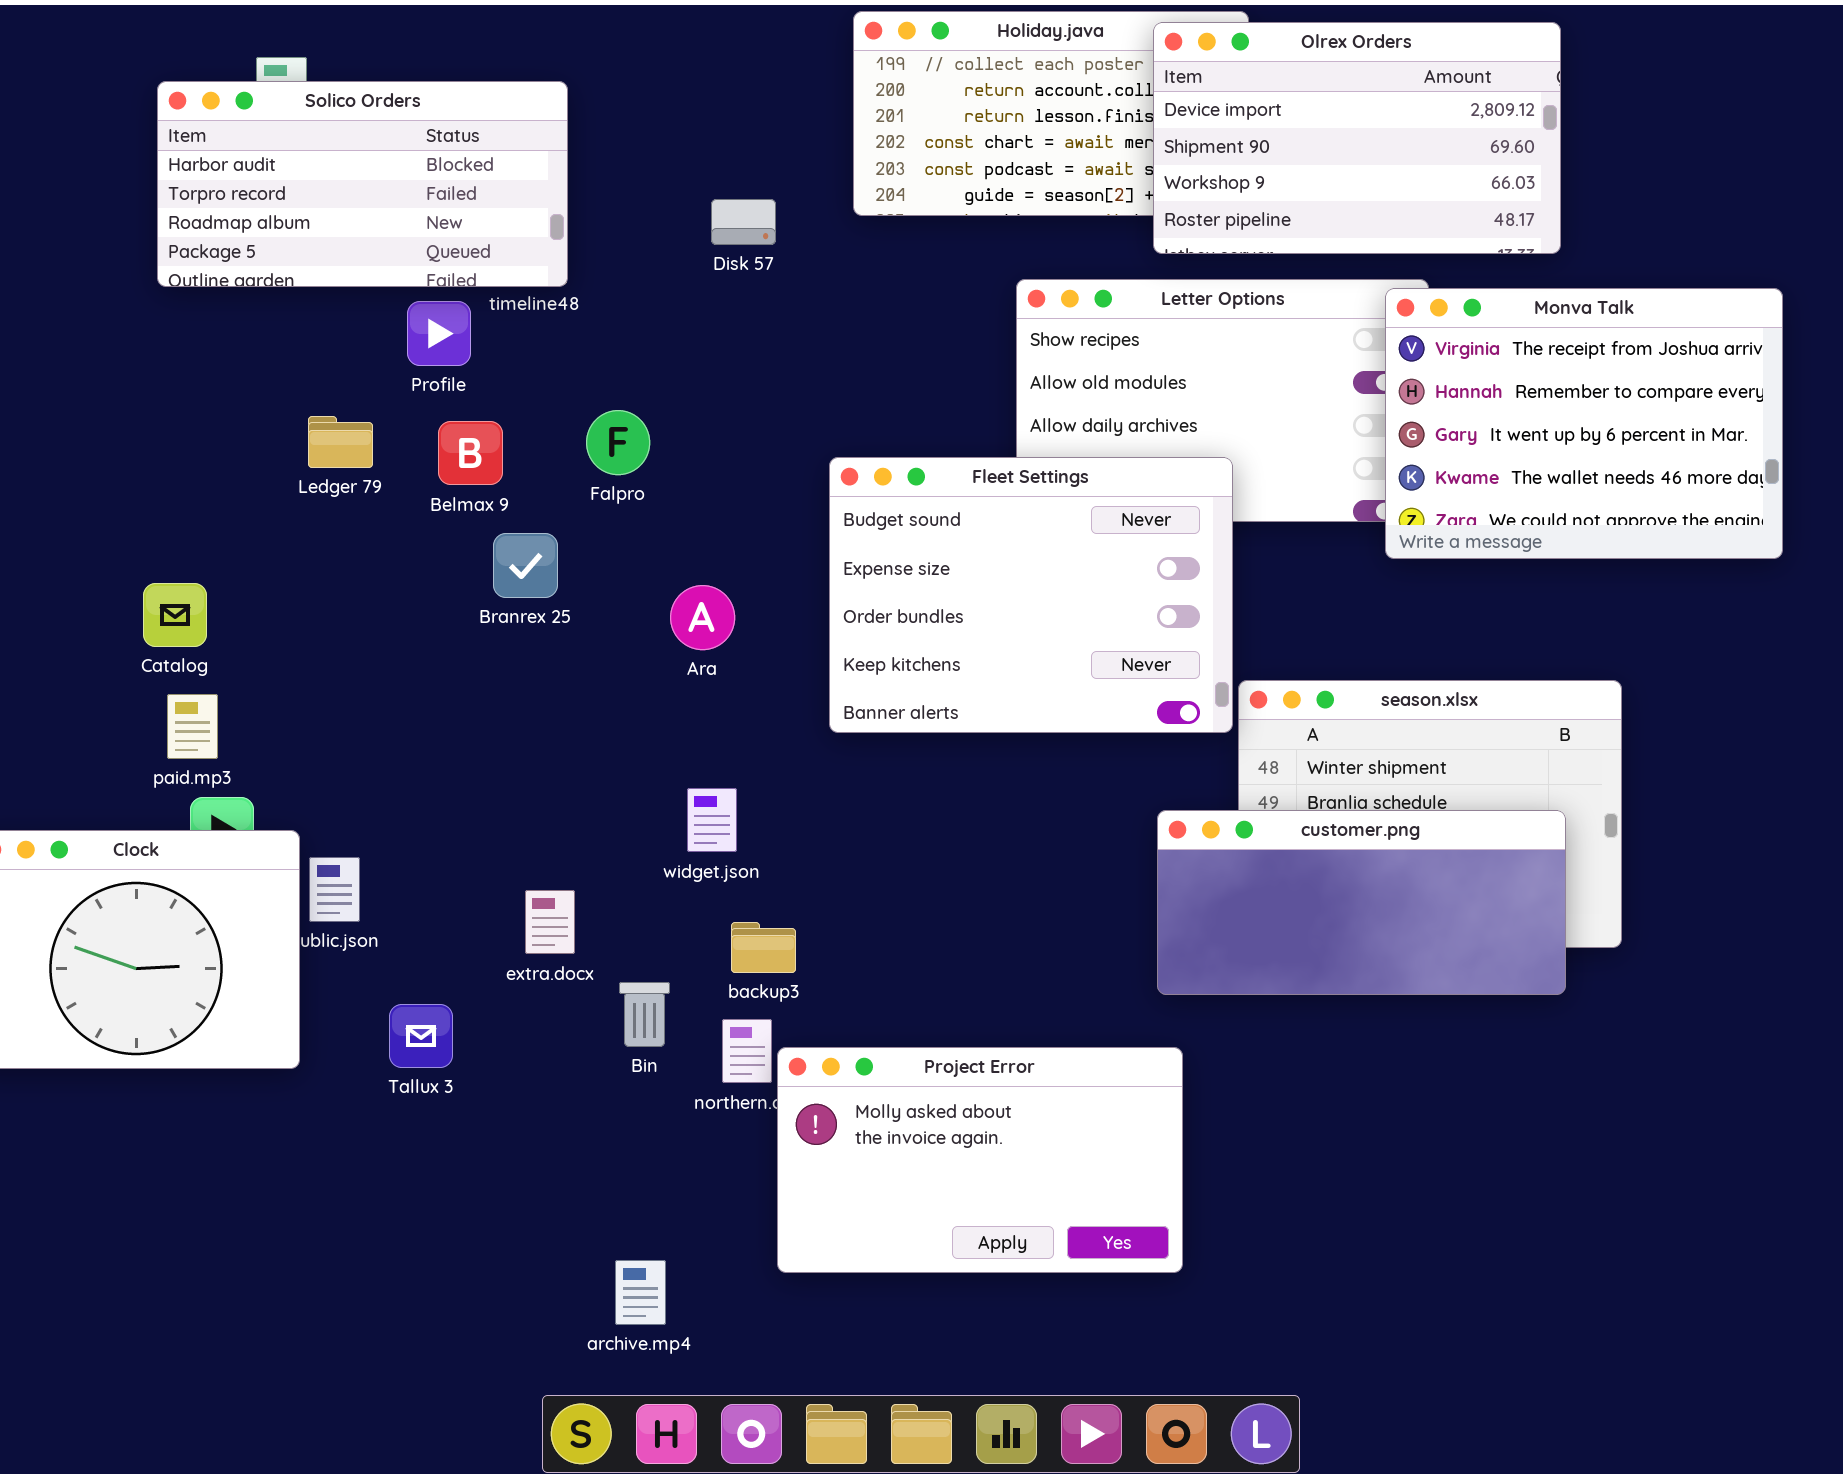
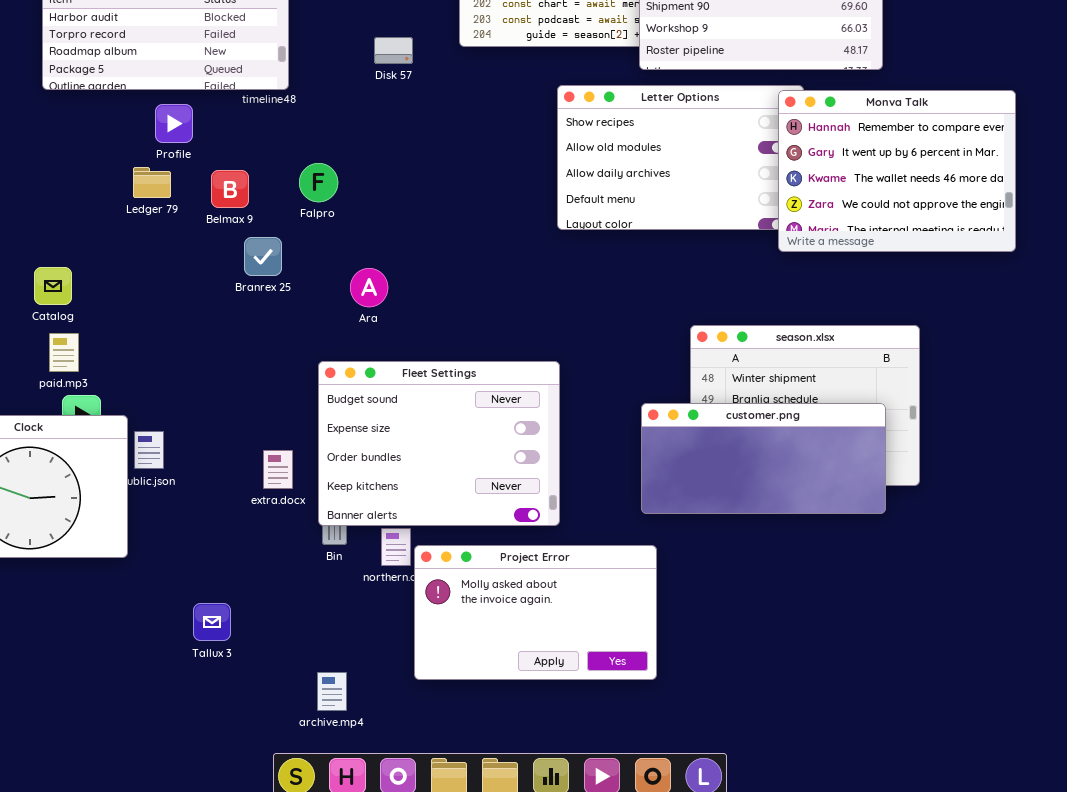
Monva Talk: [1385,288,1783,559] -> [778,90,1016,252], scrolled down 1 row
Profile: [407,301,471,366] -> [155,104,193,143], moved
Fleet Settings: [829,457,1233,733] -> [318,361,560,526], moved
Tallux 3: [389,1004,453,1068] -> [193,603,231,641], moved

